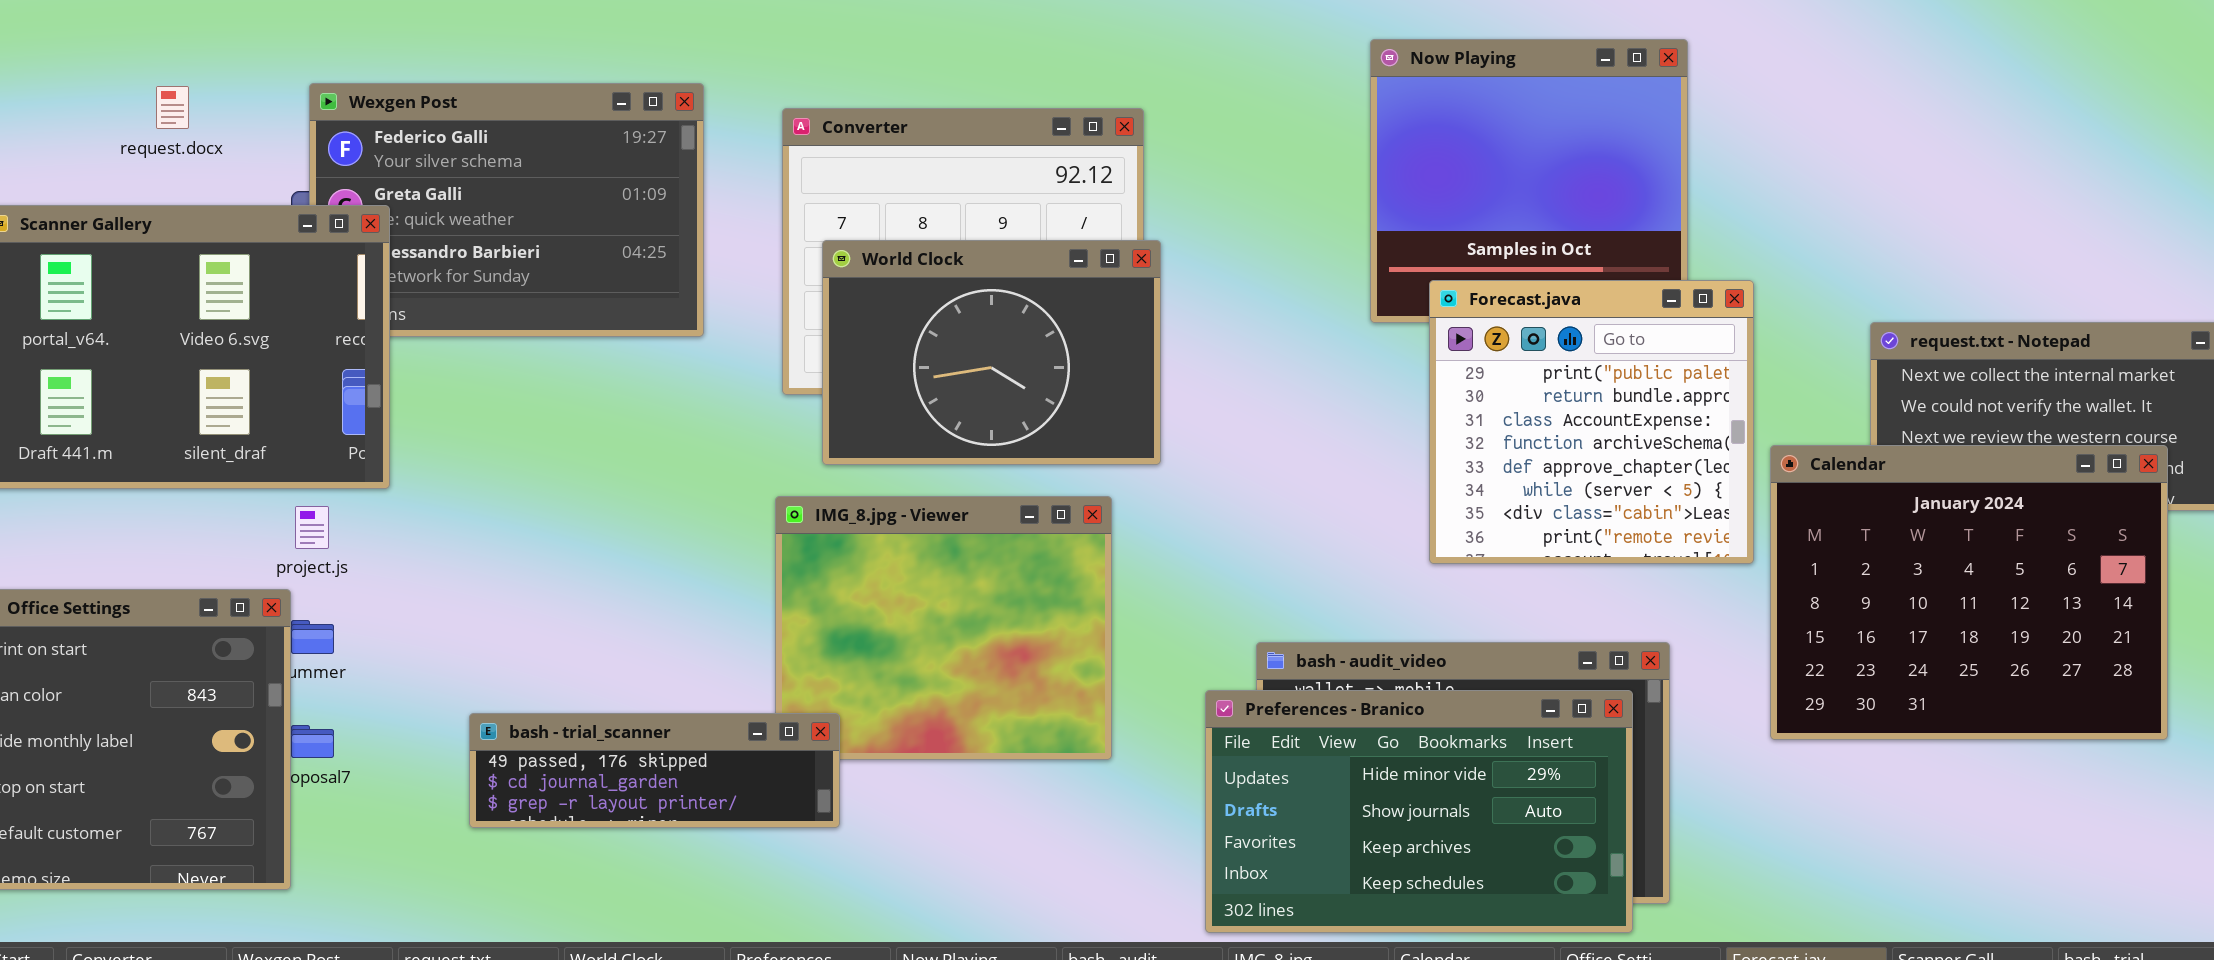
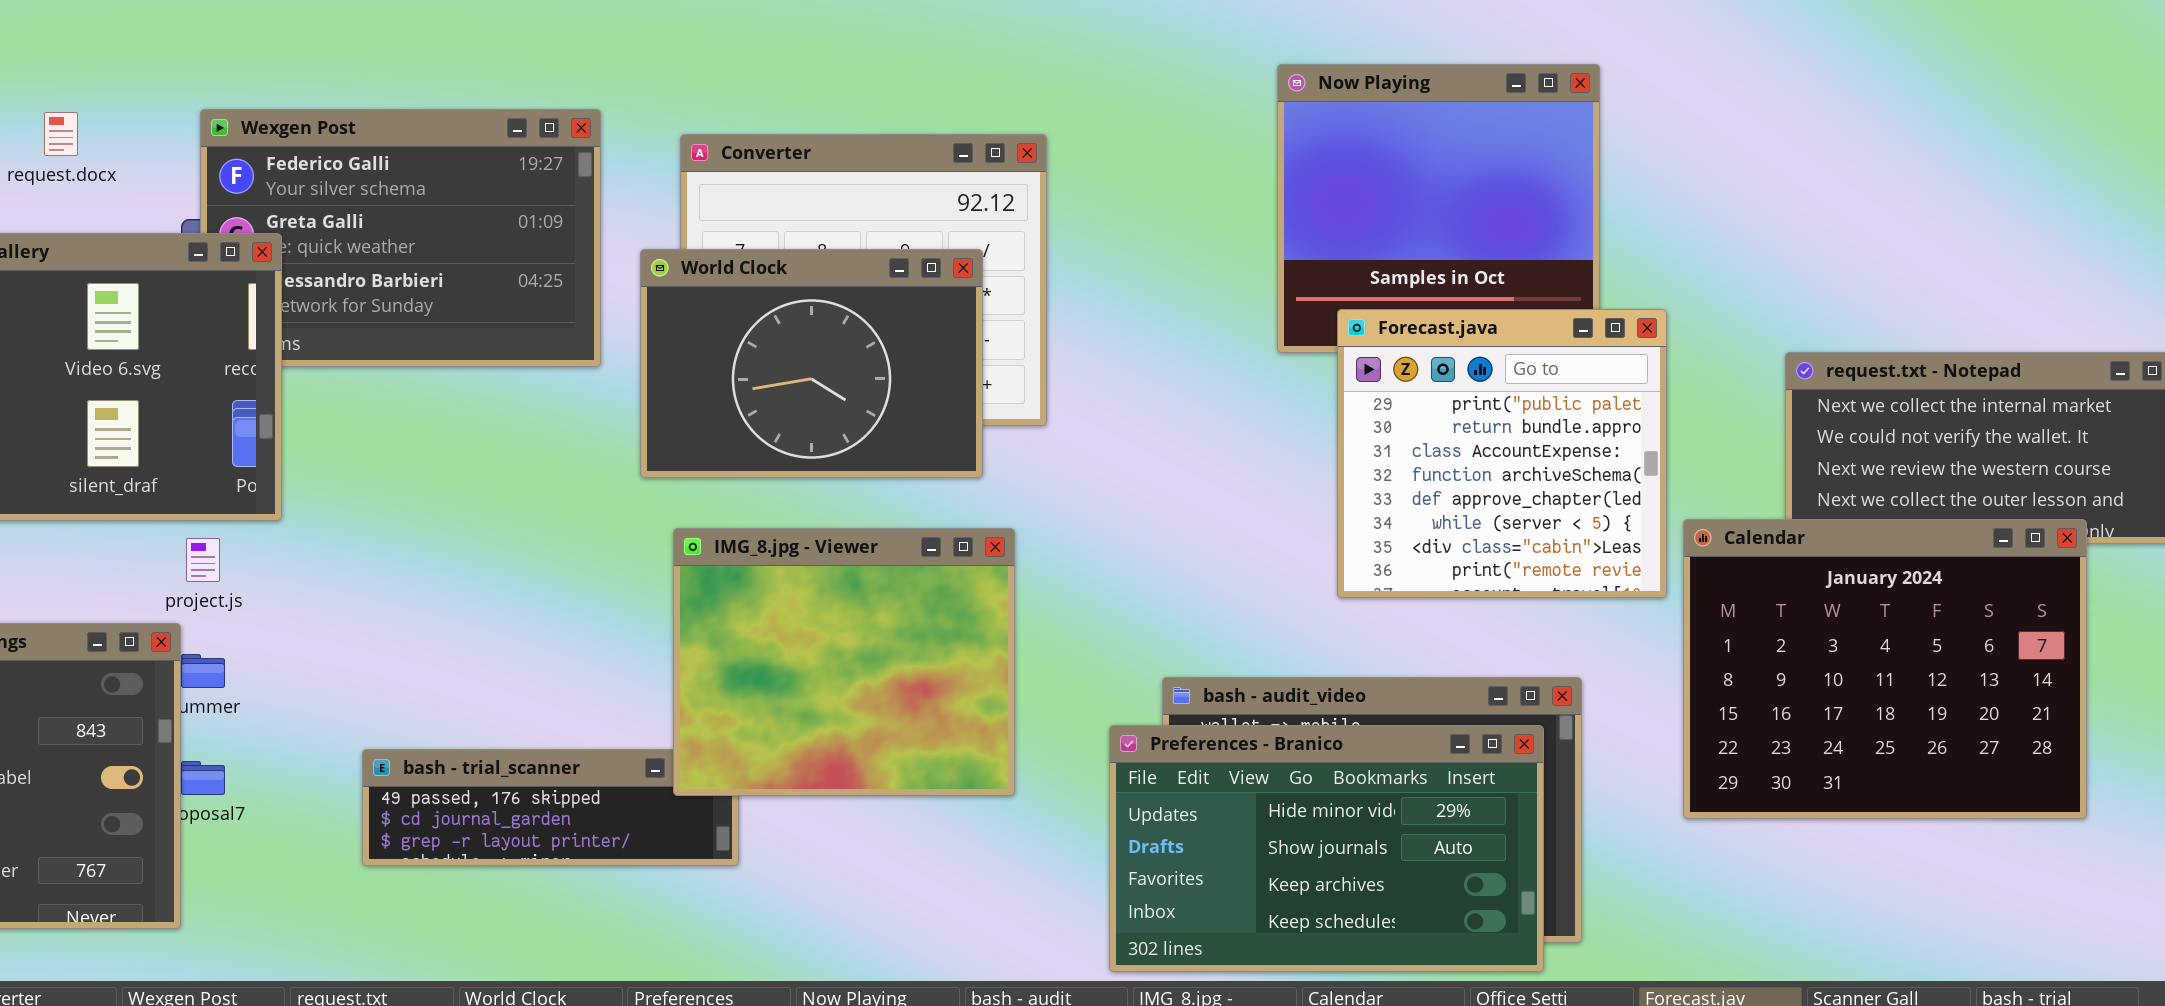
World Clock: [822,240,1161,465] -> [640,249,983,478], moved
Calendar: [1770,445,2168,740] -> [1683,519,2087,819], moved
IMG_8.jpg - Viewer: [775,496,1112,760] -> [673,528,1015,796], raised

